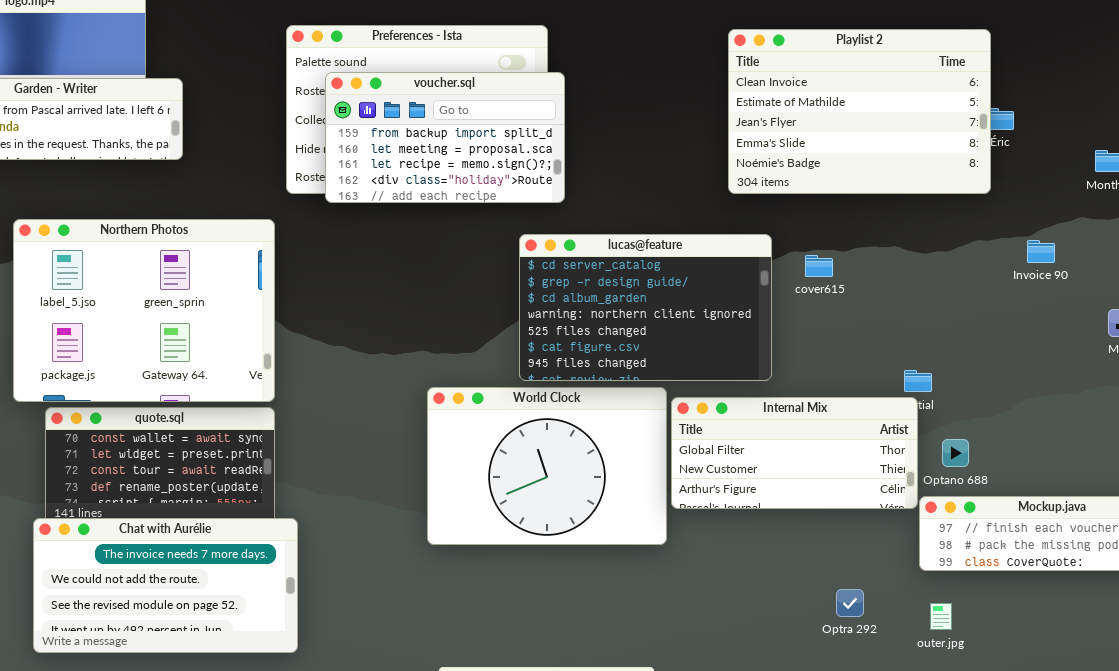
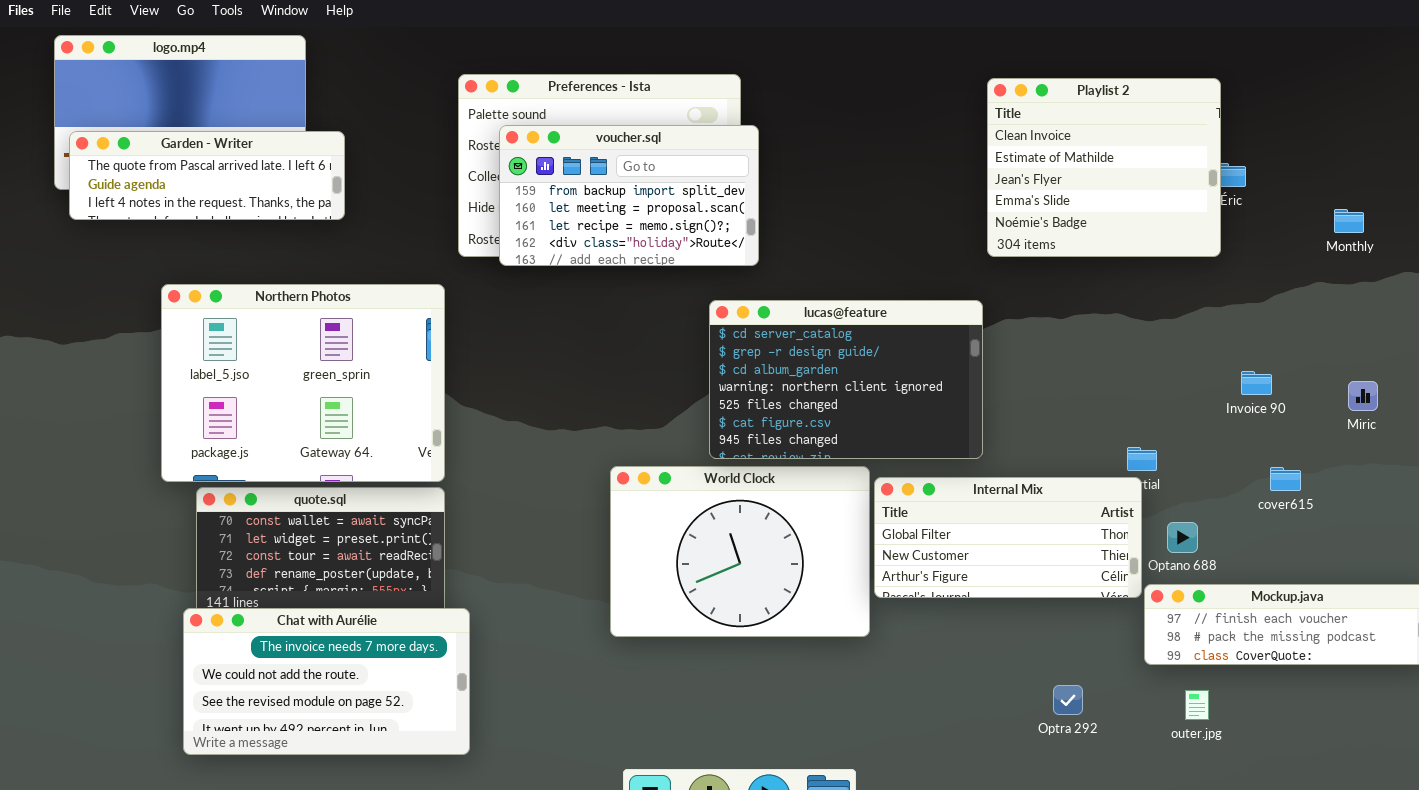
Playlist 2: [728,29,991,194] -> [987,78,1221,257], resized
Invoice 90: [1027,240,1055,263] -> [1241,371,1272,395], moved
cover615: [805,255,833,277] -> [1270,467,1301,491], moved
outer.jpg: [930,603,952,630] -> [1185,690,1209,720], moved

